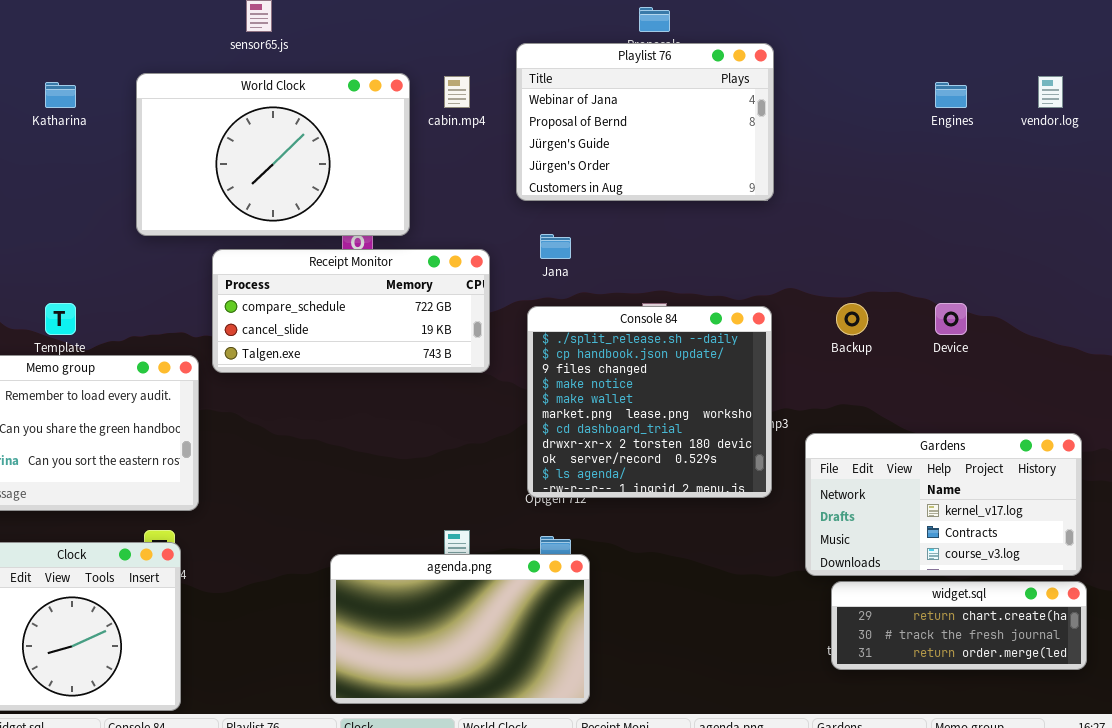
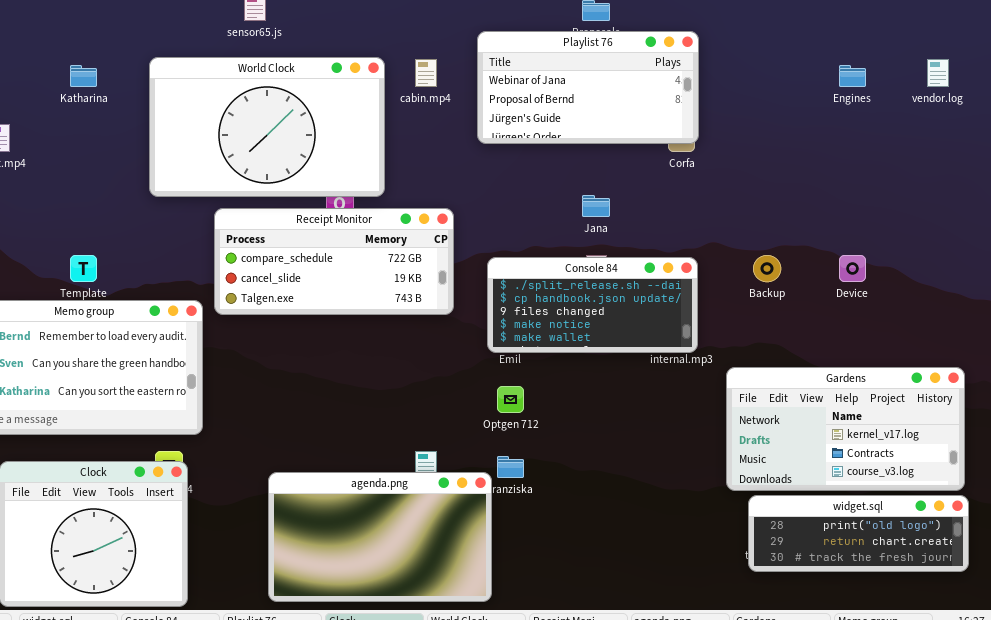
Playlist 76: [516,43,774,201] -> [477,31,699,144], resized
Jana: [540,234,571,259] -> [582,195,610,217], moved
Console 84: [527,306,772,498] -> [487,257,698,353], resized
agenda.png: [330,554,590,704] -> [268,472,492,602], moved
widget.sql: [831,581,1087,670] -> [748,495,969,572], scrolled up 1 row

